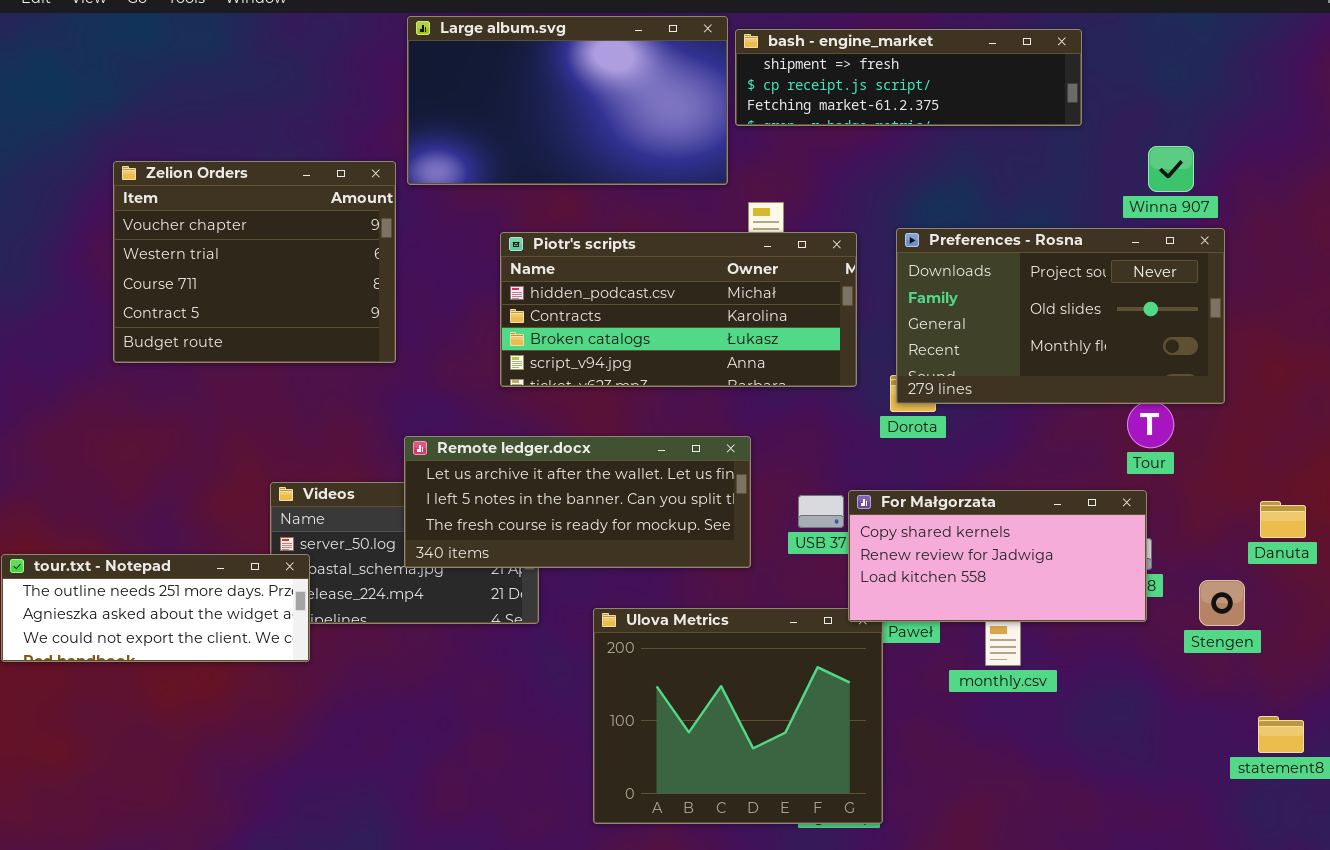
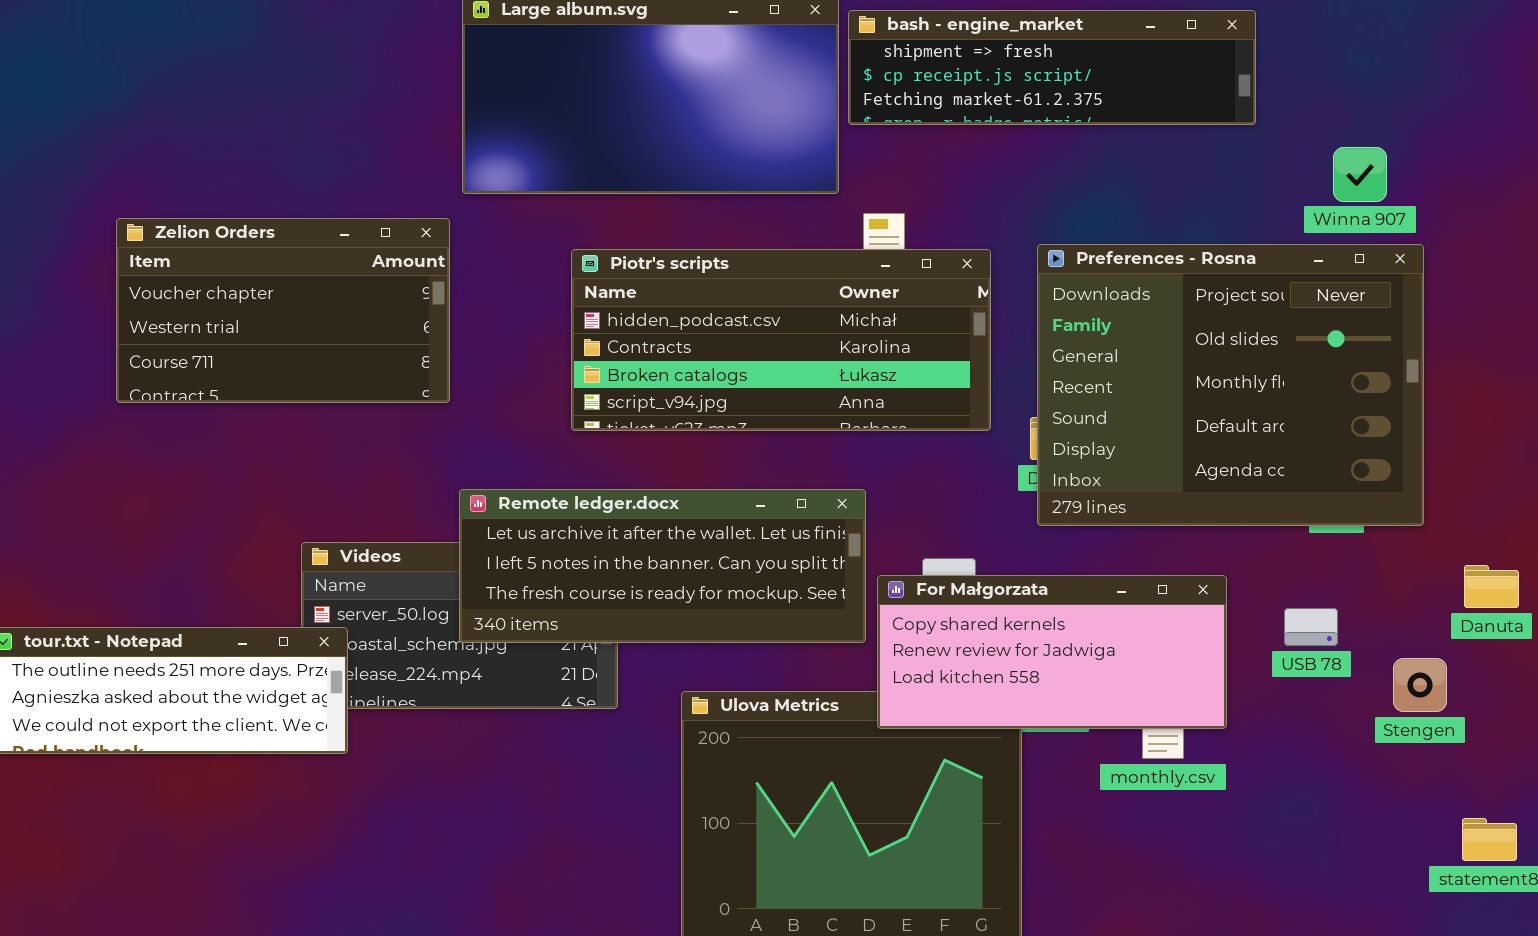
Zelion Orders: [113,161,396,363] -> [116,218,450,403], resized
Preferences - Rosna: [896,228,1225,404] -> [1037,244,1424,526], resized
For Małgorzata: [848,490,1147,622] -> [877,575,1227,729], moved

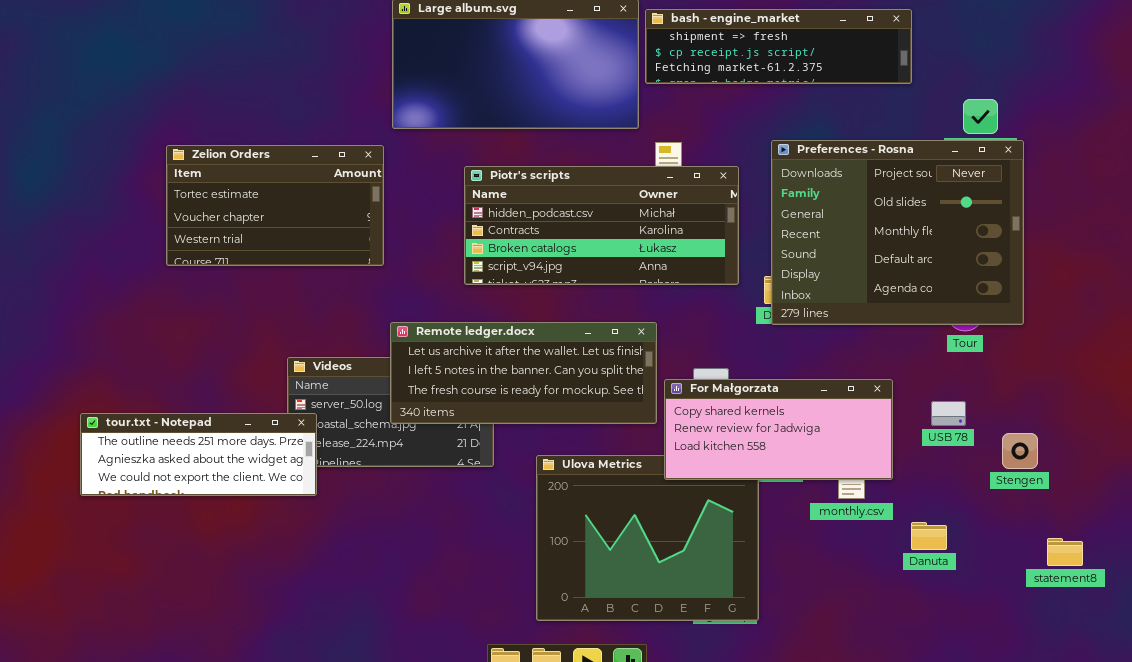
Zelion Orders: [116,218,450,403] -> [166,145,384,266], scrolled up 1 row
Preferences - Rosna: [1037,244,1424,526] -> [771,140,1024,325], moved
Danuta: [1464,565,1519,608] -> [911,522,947,550], moved

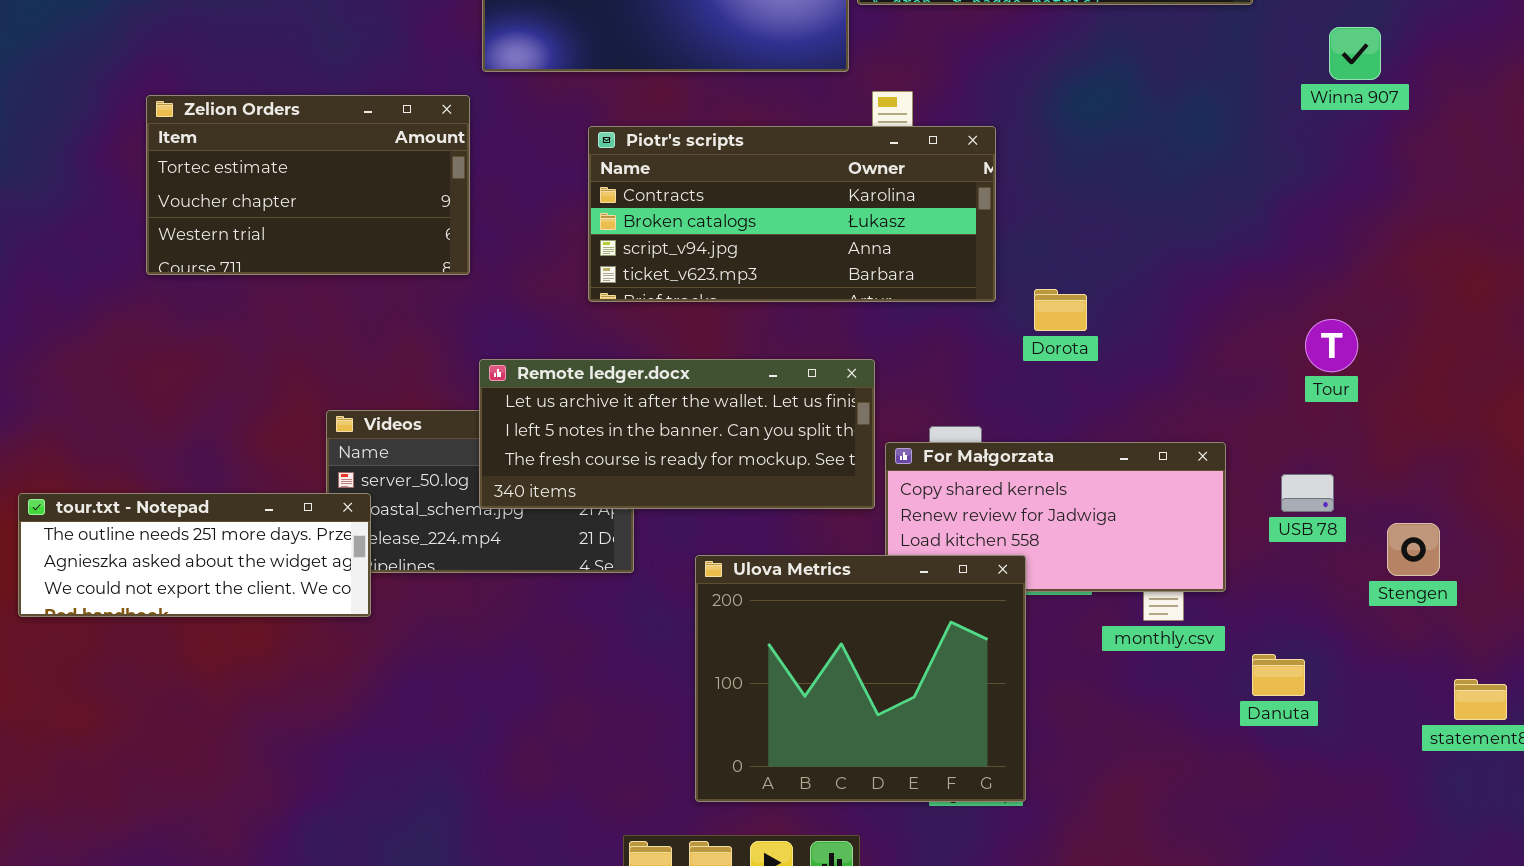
Preferences - Rosna: [771,140,1024,325] -> none, closed
Piotr's scripts: [464,166,739,285] -> [588,126,996,302], scrolled down 1 row
Ulova Metrics: [536,455,759,621] -> [695,555,1026,802], raised

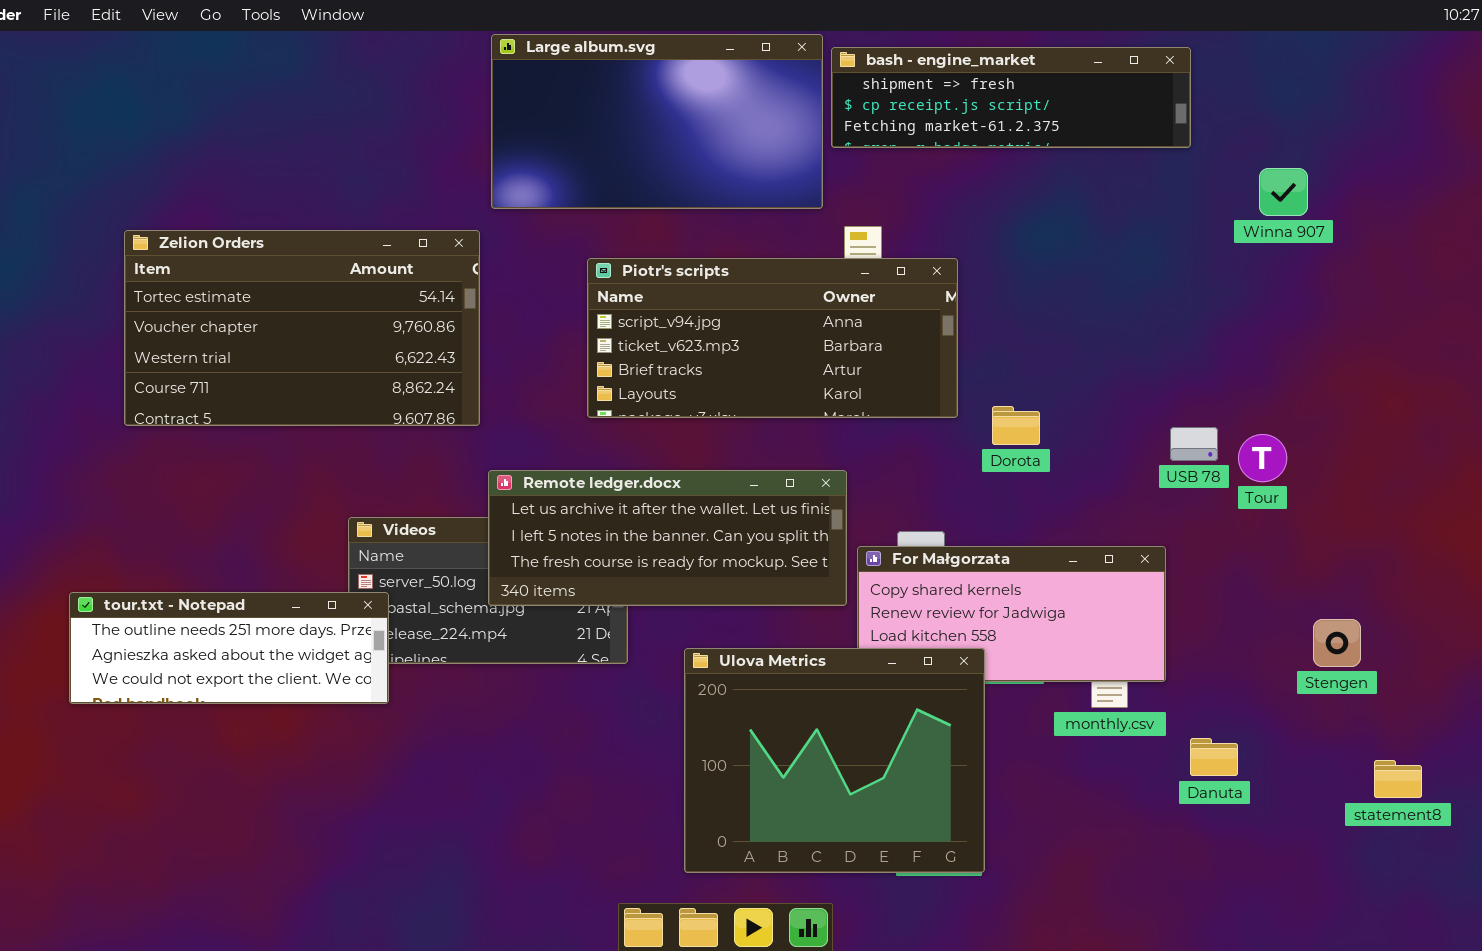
Zelion Orders: [146,95,470,275] -> [124,230,480,426], resized
Piotr's scripts: [588,126,996,302] -> [587,258,958,418], scrolled down 2 rows
USB 78: [1281,474,1334,512] -> [1170,427,1218,461], moved

